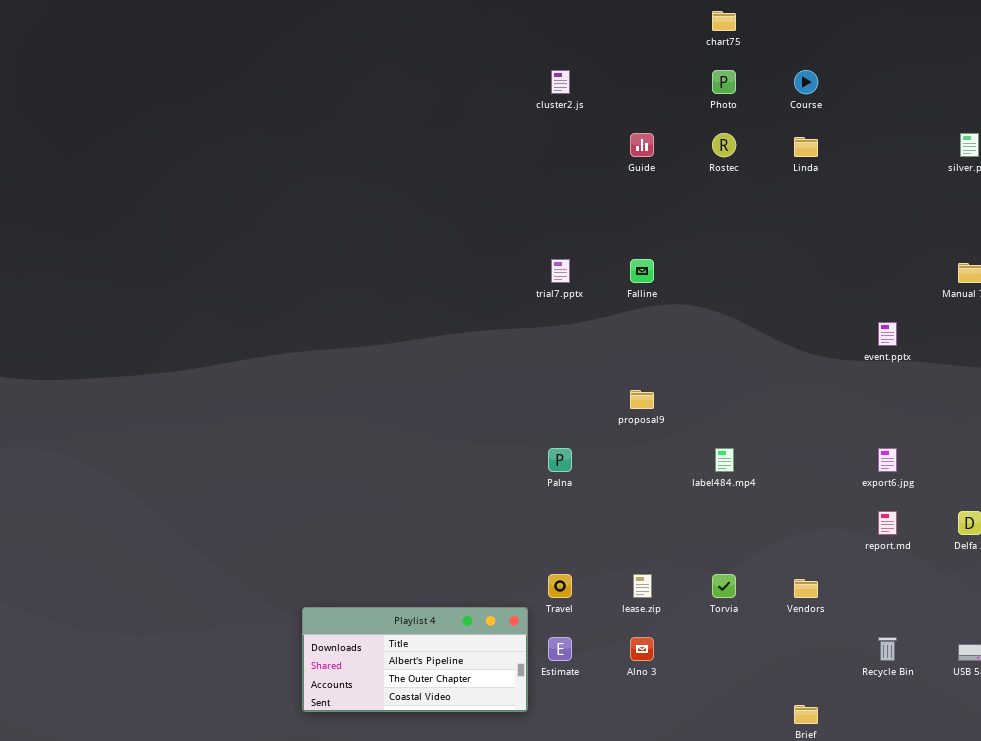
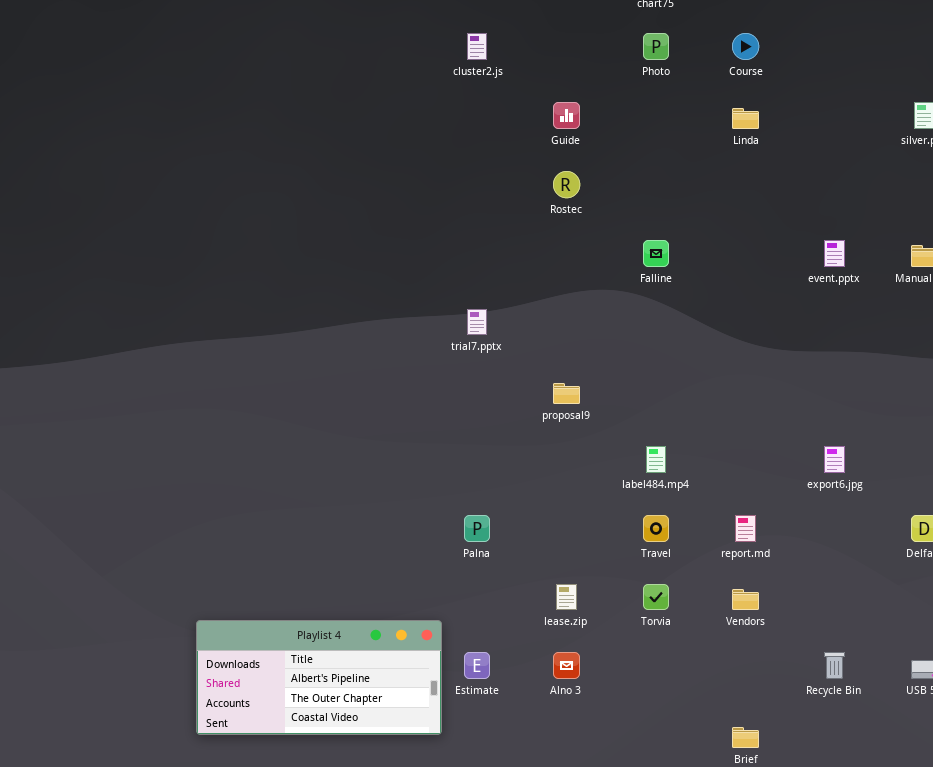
Rostec: [712,133,736,157] -> [553,171,580,198], moved
trial7.pptx: [551,259,570,283] -> [467,309,487,335], moved
Falline: [630,259,654,283] -> [643,240,669,267], moved
event.pptx: [878,322,897,346] -> [824,240,845,267], moved
Palna: [548,448,572,472] -> [464,515,490,542], moved
report.md: [878,511,897,535] -> [735,515,756,542], moved
Travel: [548,574,572,598] -> [643,515,669,542], moved

